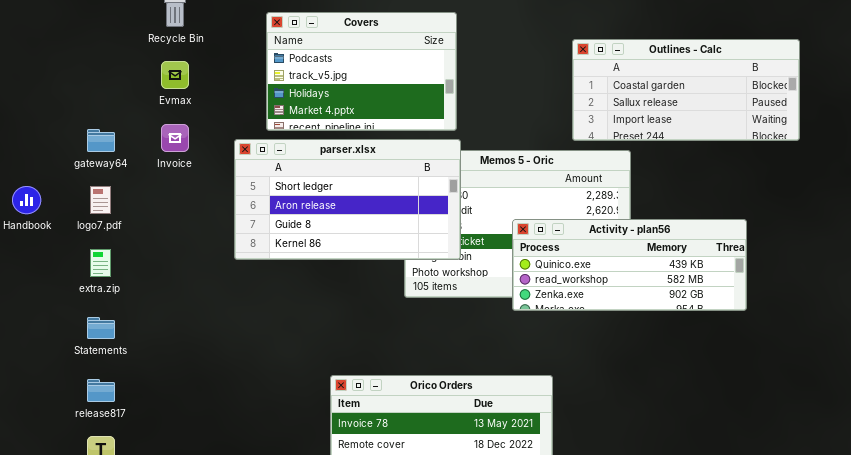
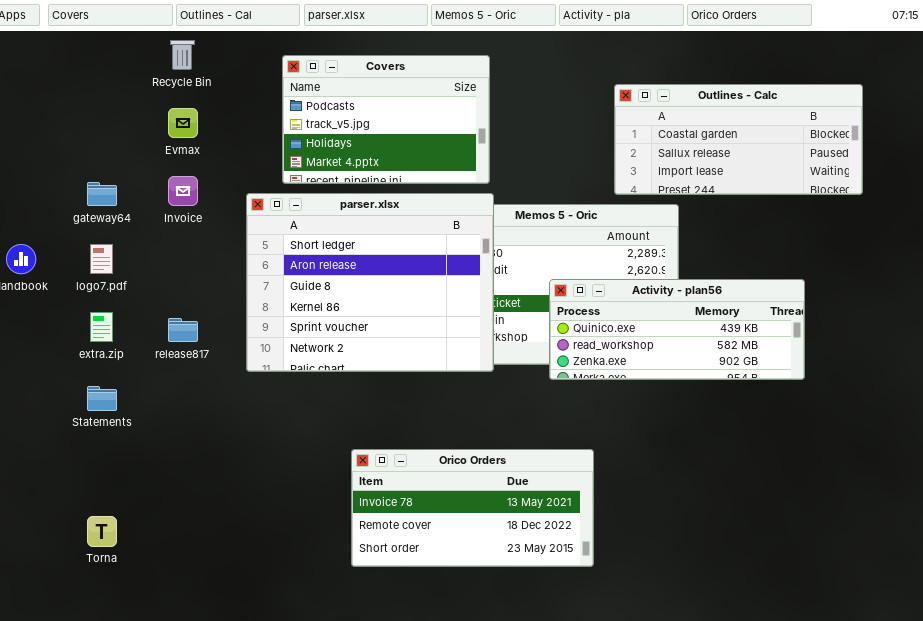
parser.xlsx: [234,139,461,260] -> [246,193,494,372], resized
release817: [87,379,115,402] -> [168,318,198,342], moved

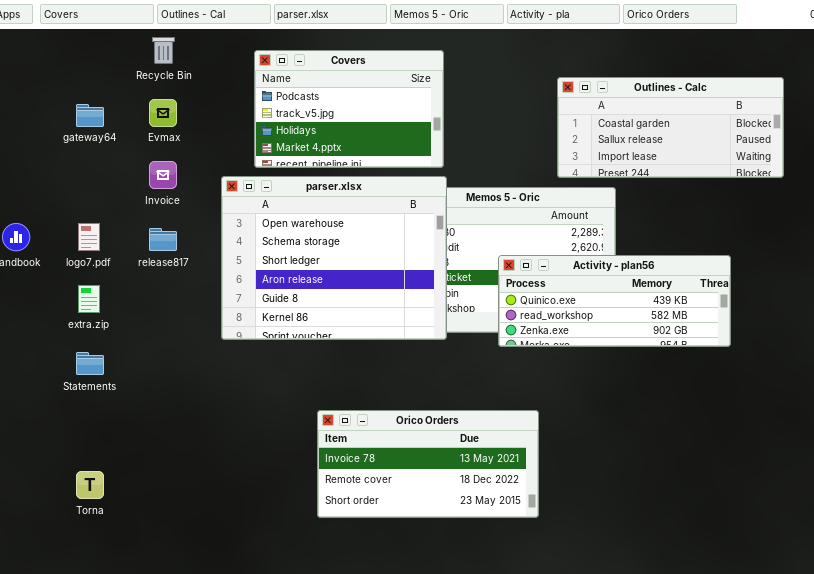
gateway64: [87,182,117,206] -> [76,104,104,127], moved
parser.xlsx: [246,193,494,372] -> [221,176,447,340], scrolled up 2 rows
release817: [168,318,198,342] -> [149,228,177,251], moved

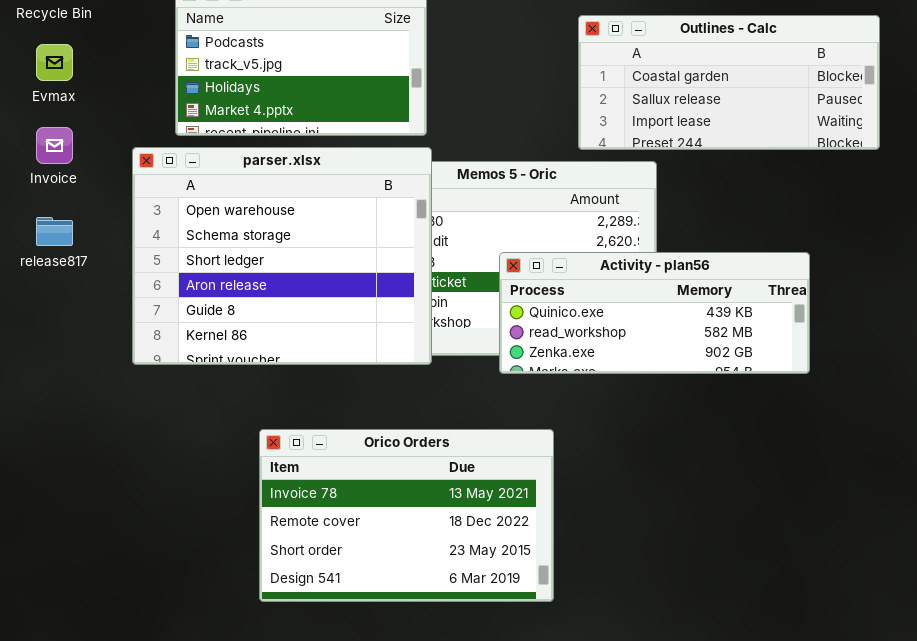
Orico Orders: [317,410,539,518] -> [259,429,554,602], resized

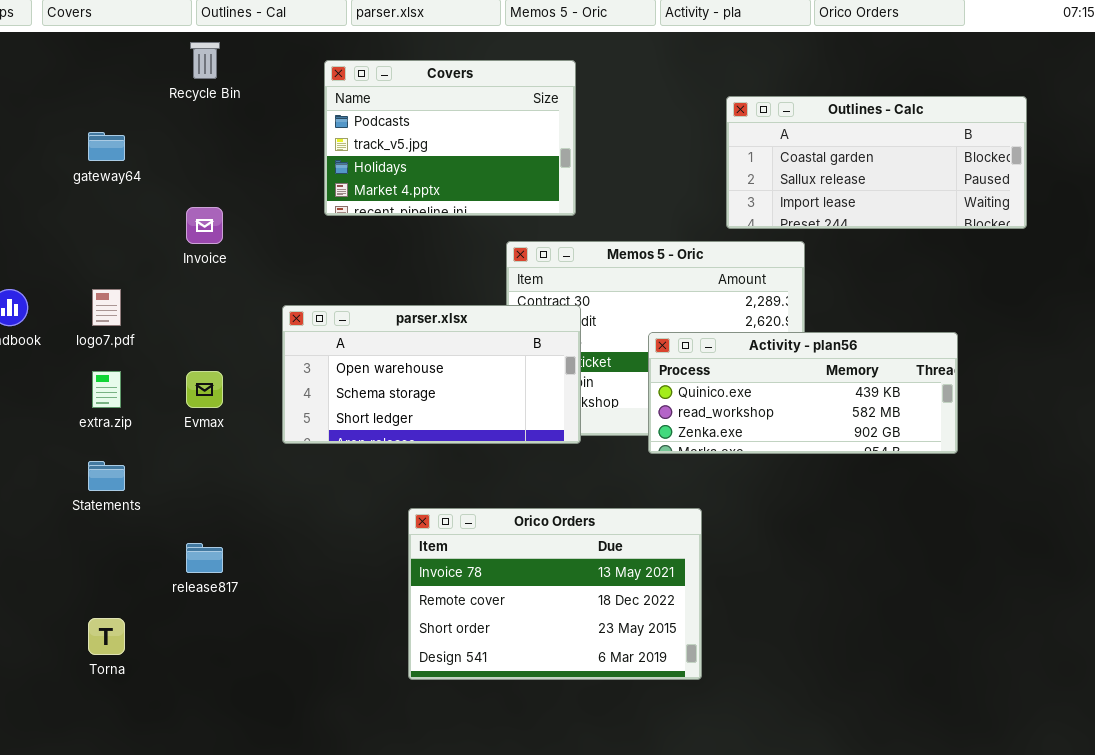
Evmax: [36,44,73,81] -> [186,371,223,408], moved
parser.xlsx: [132,147,432,365] -> [282,305,581,444], resized
release817: [36,217,73,246] -> [186,543,223,573], moved

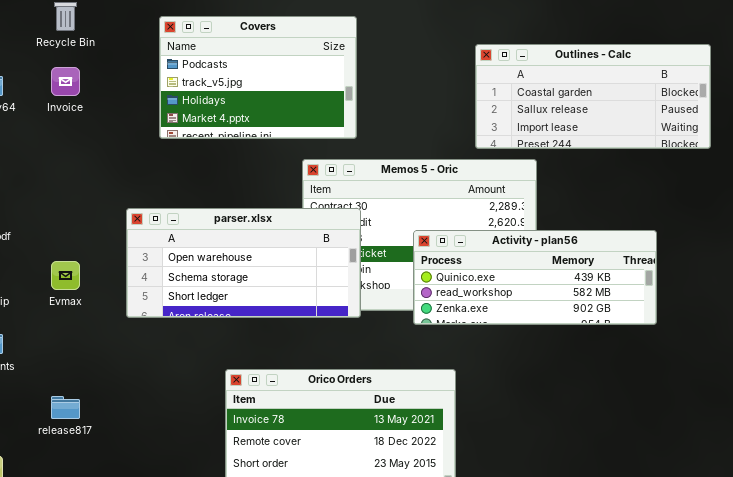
Invoice: [186,207,223,244] -> [51,67,80,96], moved

